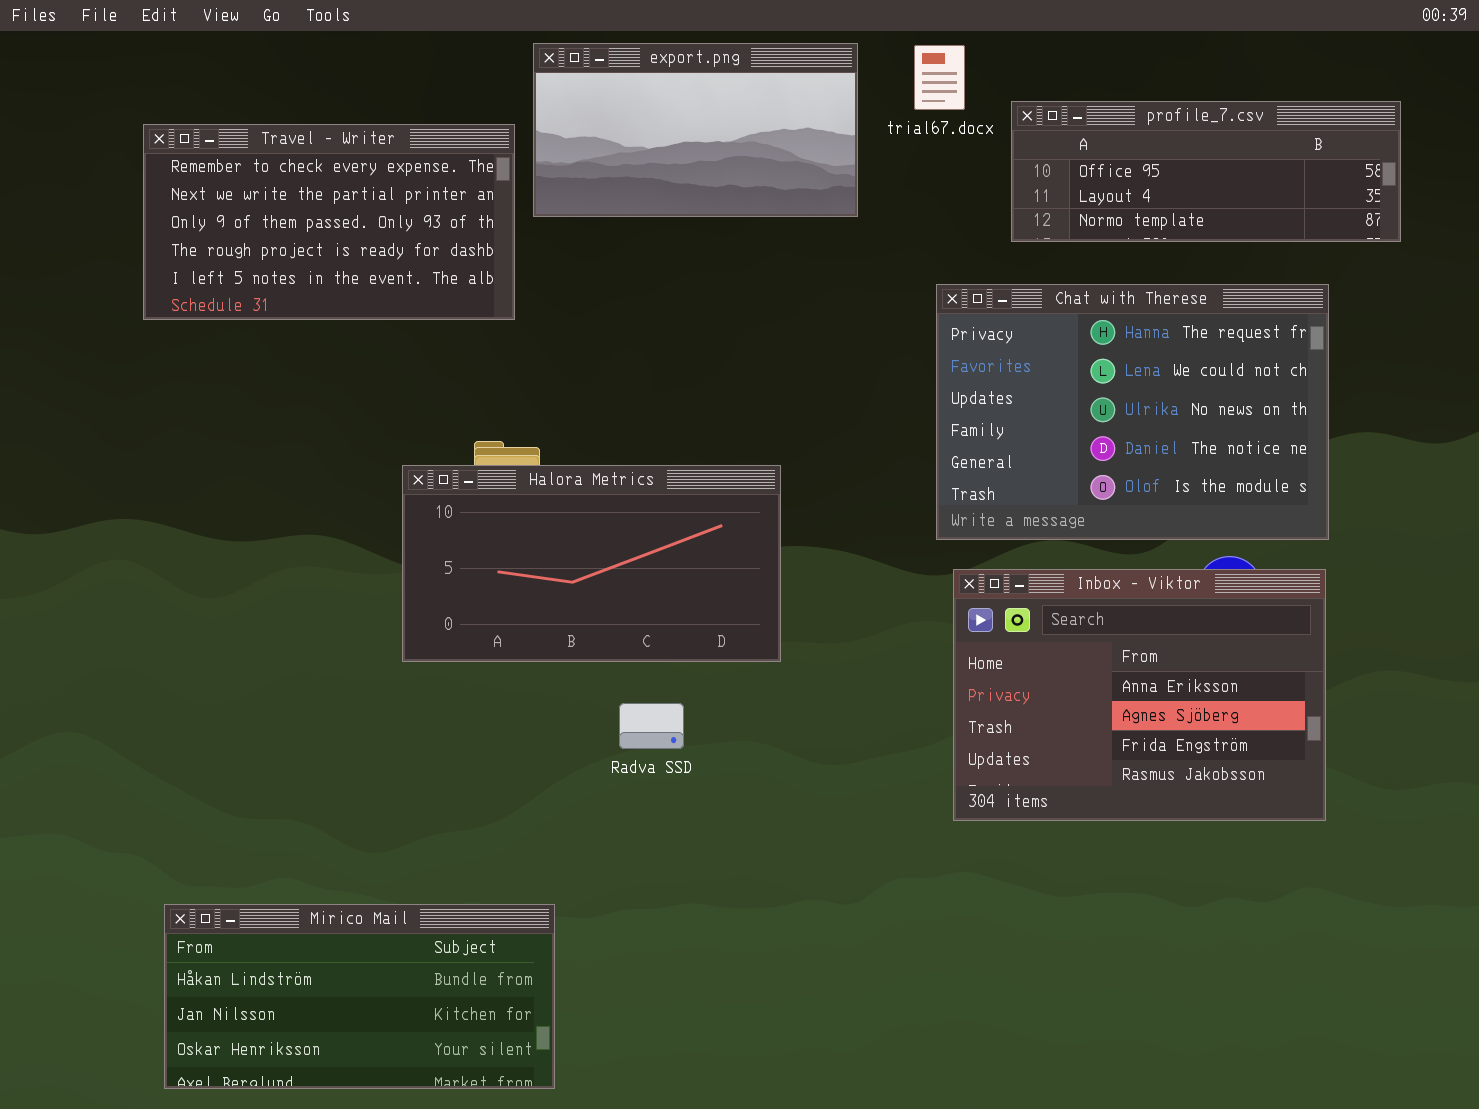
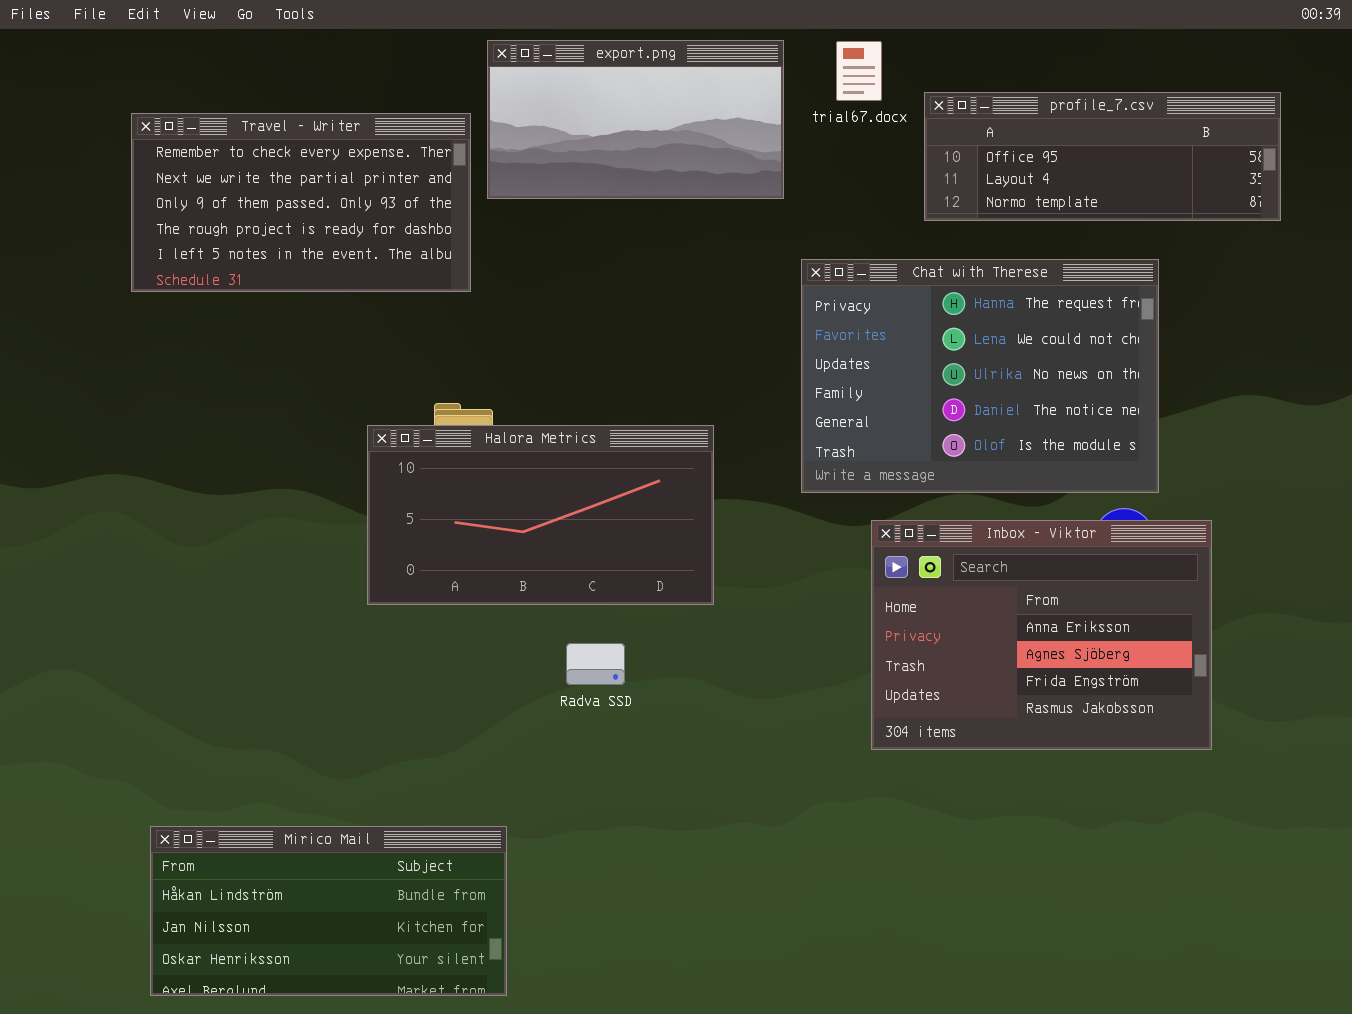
Chat with Therese: [936,284,1329,540] -> [801,259,1159,493], moved

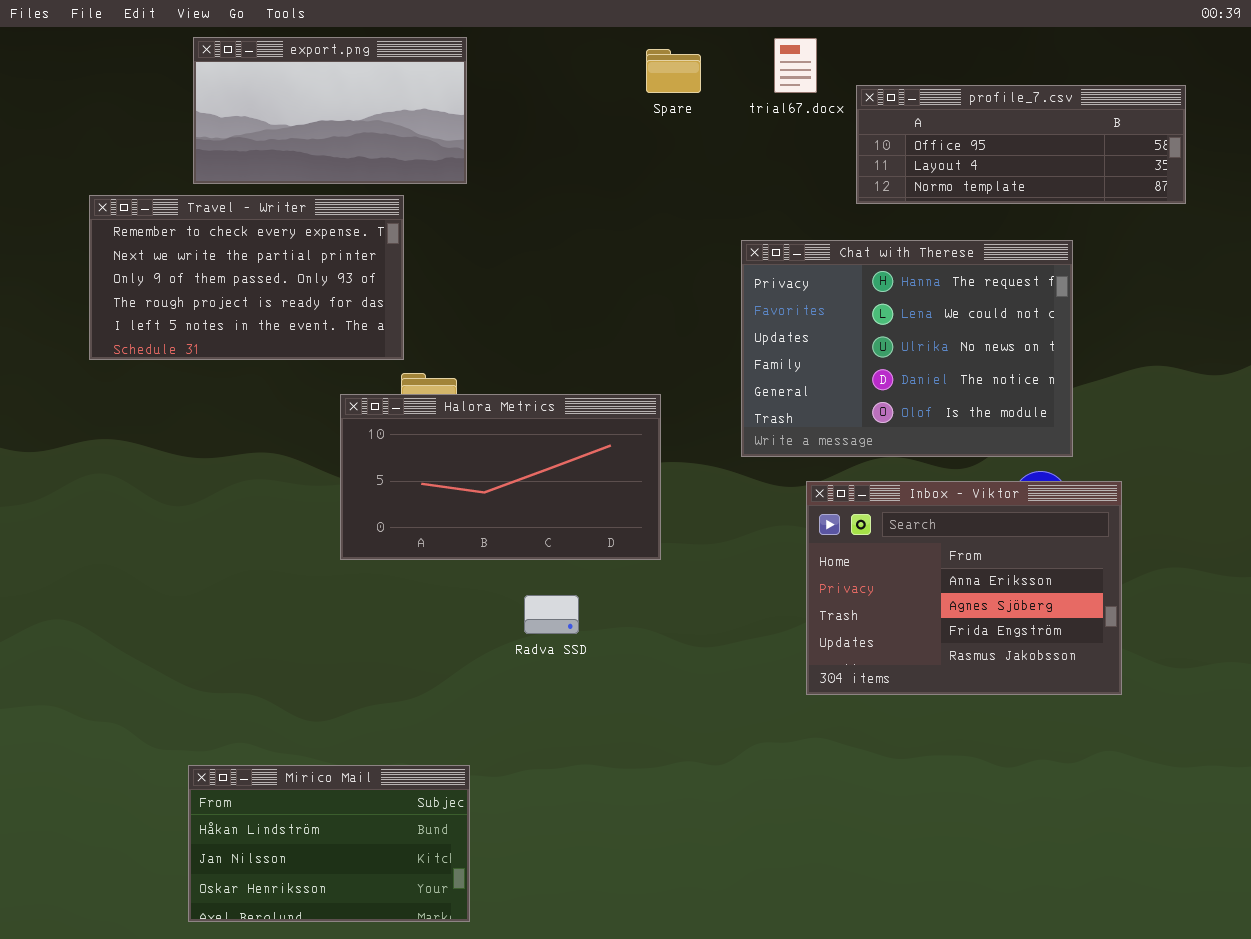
export.png: [487,40,784,199] -> [193,37,467,184], moved
Travel - Writer: [131,113,471,292] -> [89,195,404,360], moved
Mirico Mail: [150,826,507,996] -> [188,765,470,922], resized

